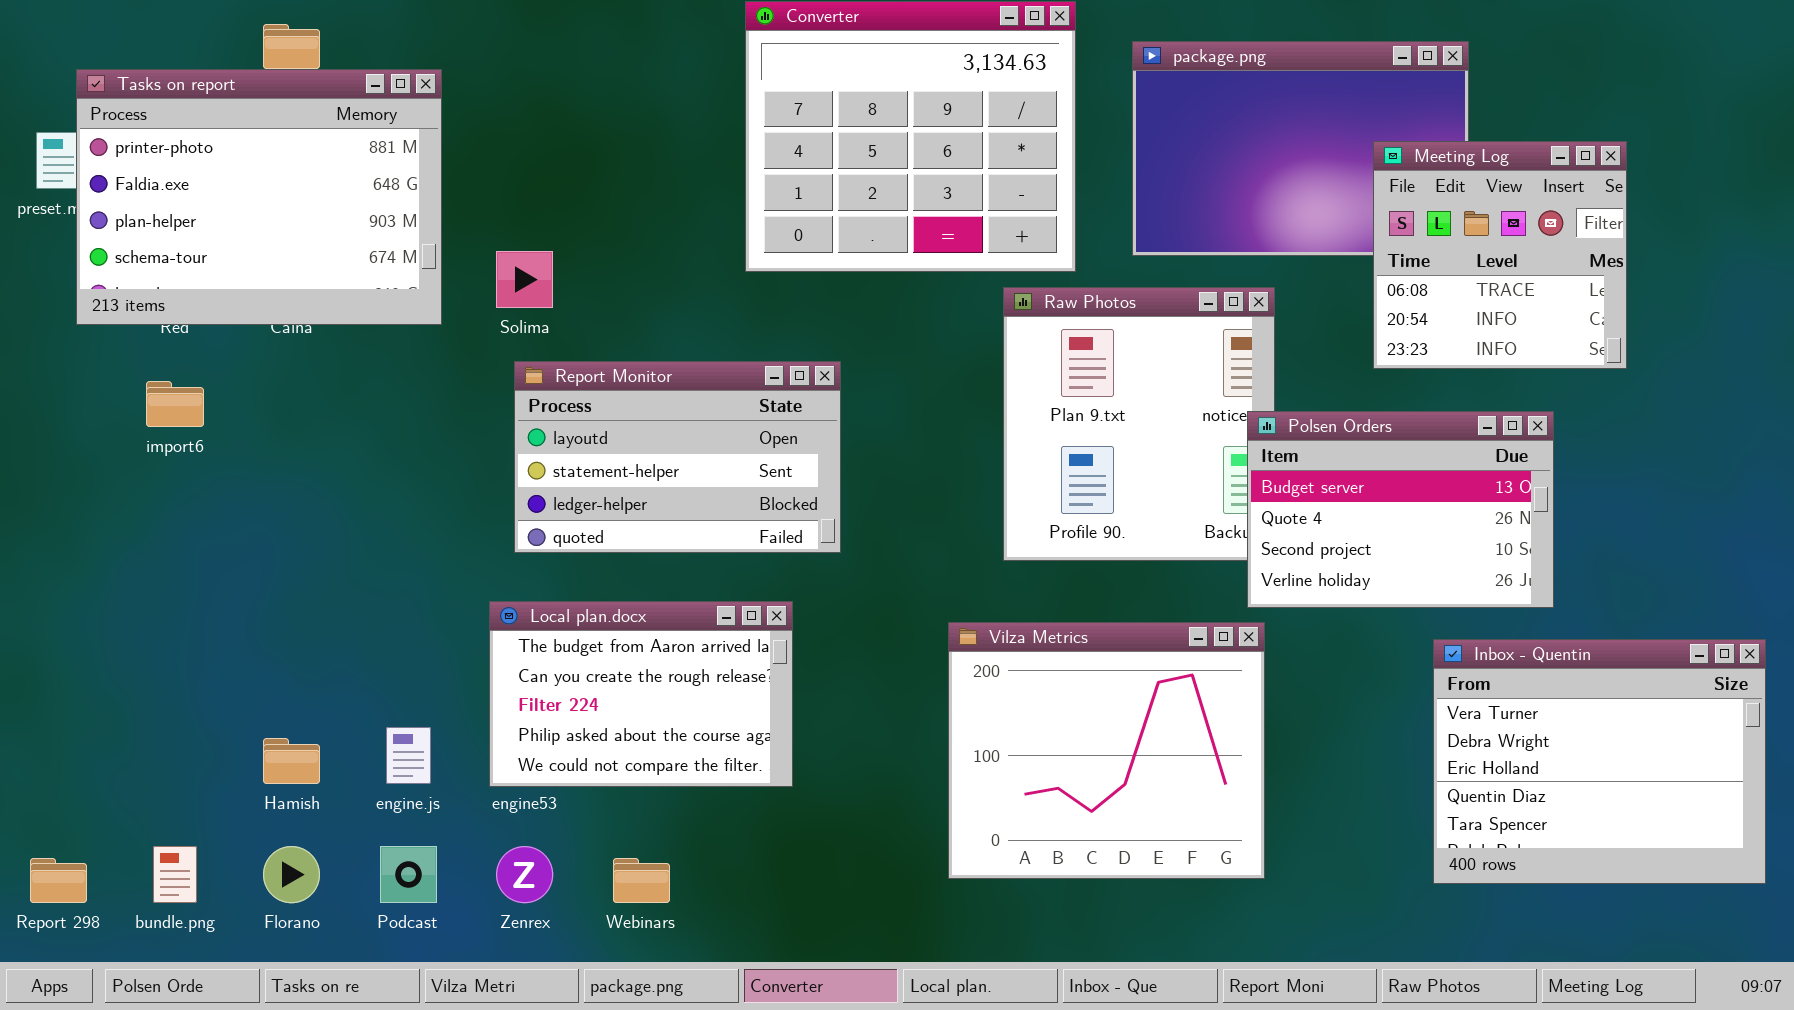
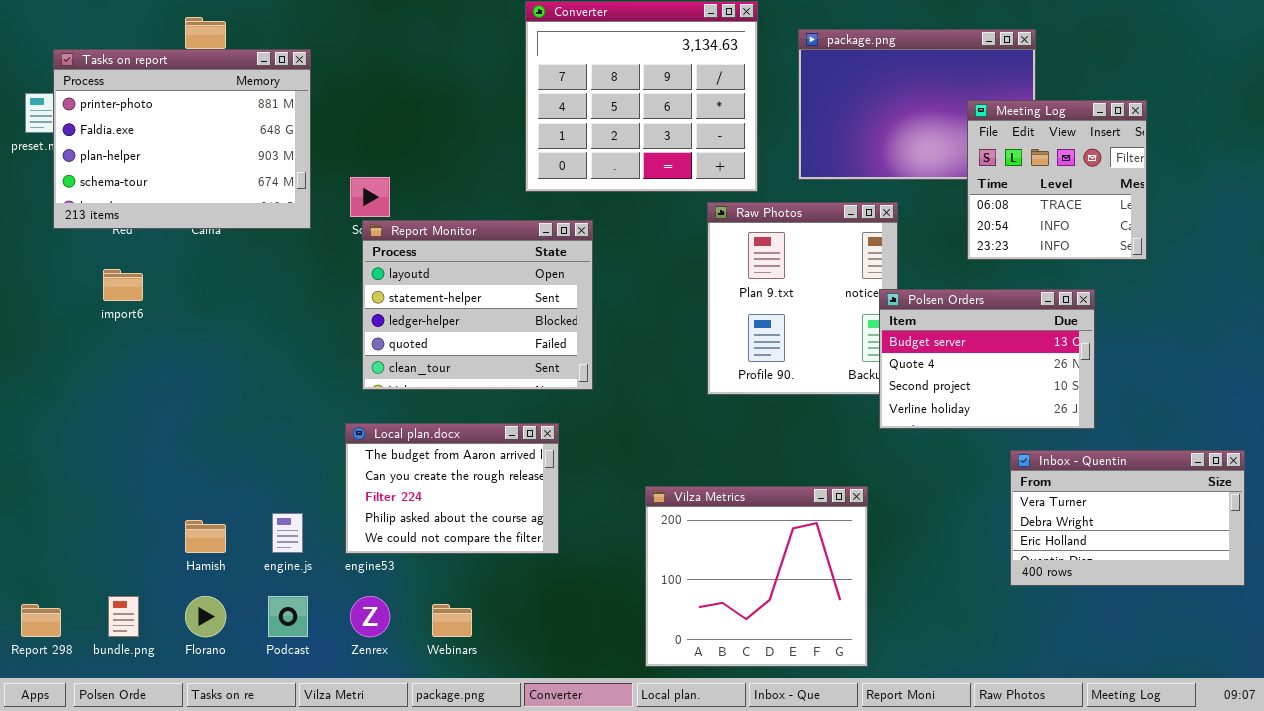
Report Monitor: [514,361,841,553] -> [362,220,593,390], resized
Vilza Metrics: [948,622,1265,879] -> [645,486,868,667], moved
Inbox - Quentin: [1433,639,1766,884] -> [1010,450,1245,586], resized

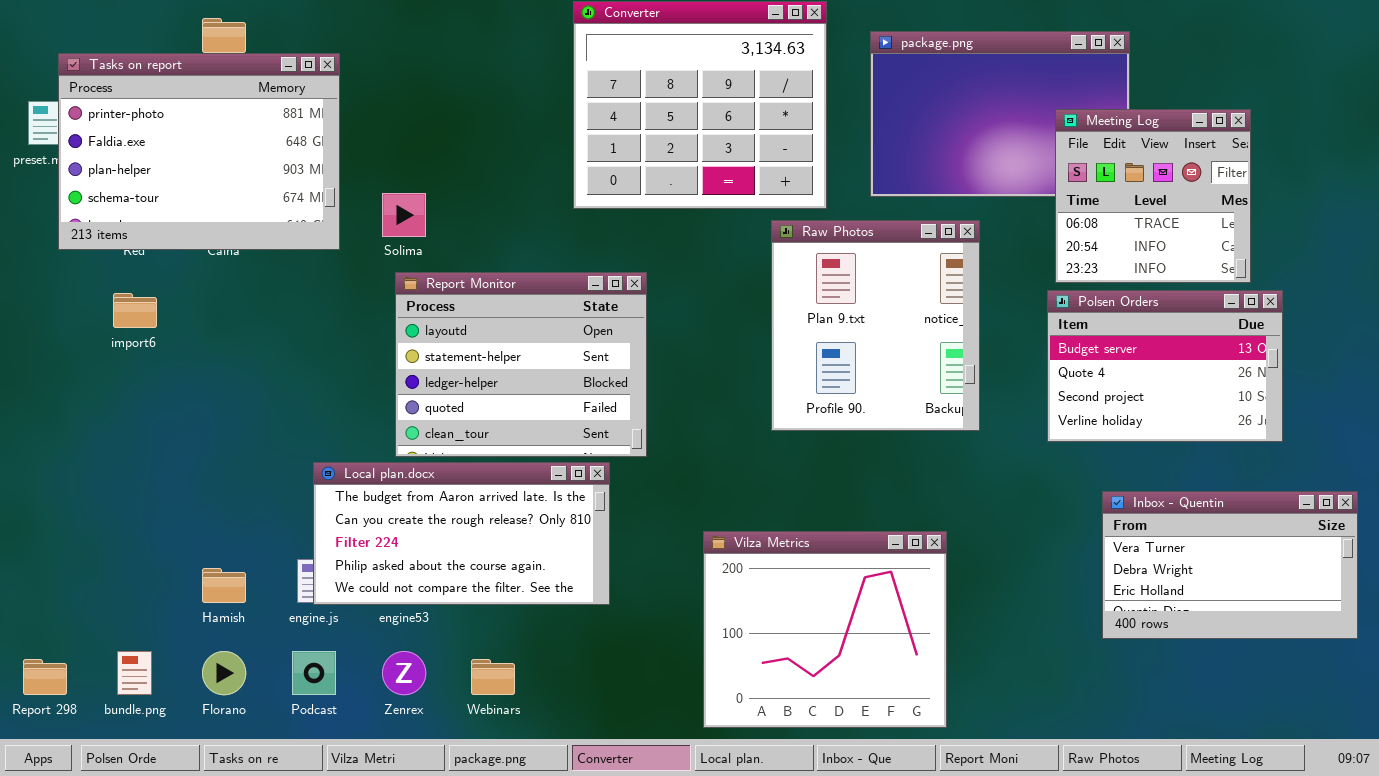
Report Monitor: [362,220,593,390] -> [395,272,647,457], moved
Polsen Orders: [879,289,1095,429] -> [1047,290,1283,442], moved
Local plan.docx: [345,423,559,554] -> [313,462,610,605], resized

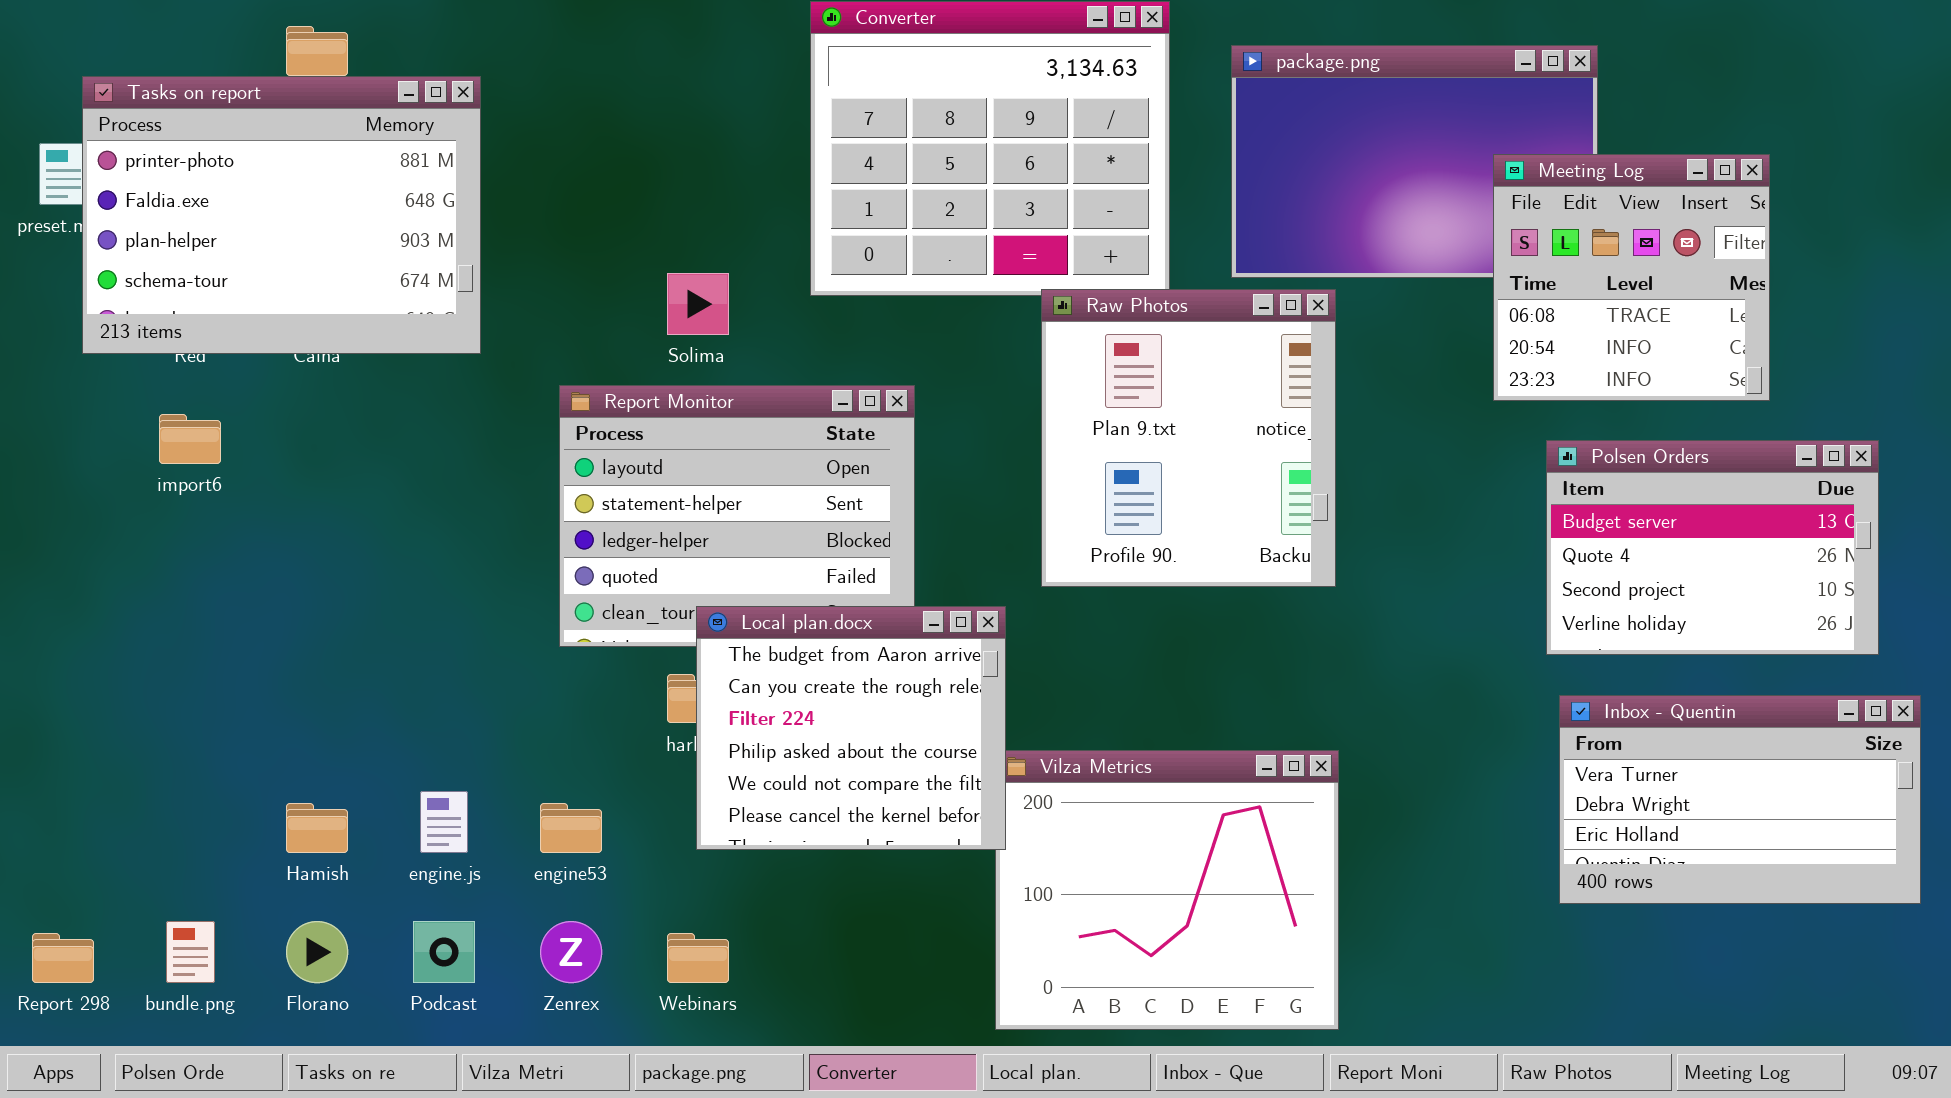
Solima: [382,193,426,237] -> [667,273,729,335], moved
Raw Photos: [771,220,980,431] -> [1041,289,1336,587], moved
Polsen Orders: [1047,290,1283,442] -> [1546,440,1879,655], moved
Local plan.docx: [313,462,610,605] -> [696,606,1006,850], moved, resized

